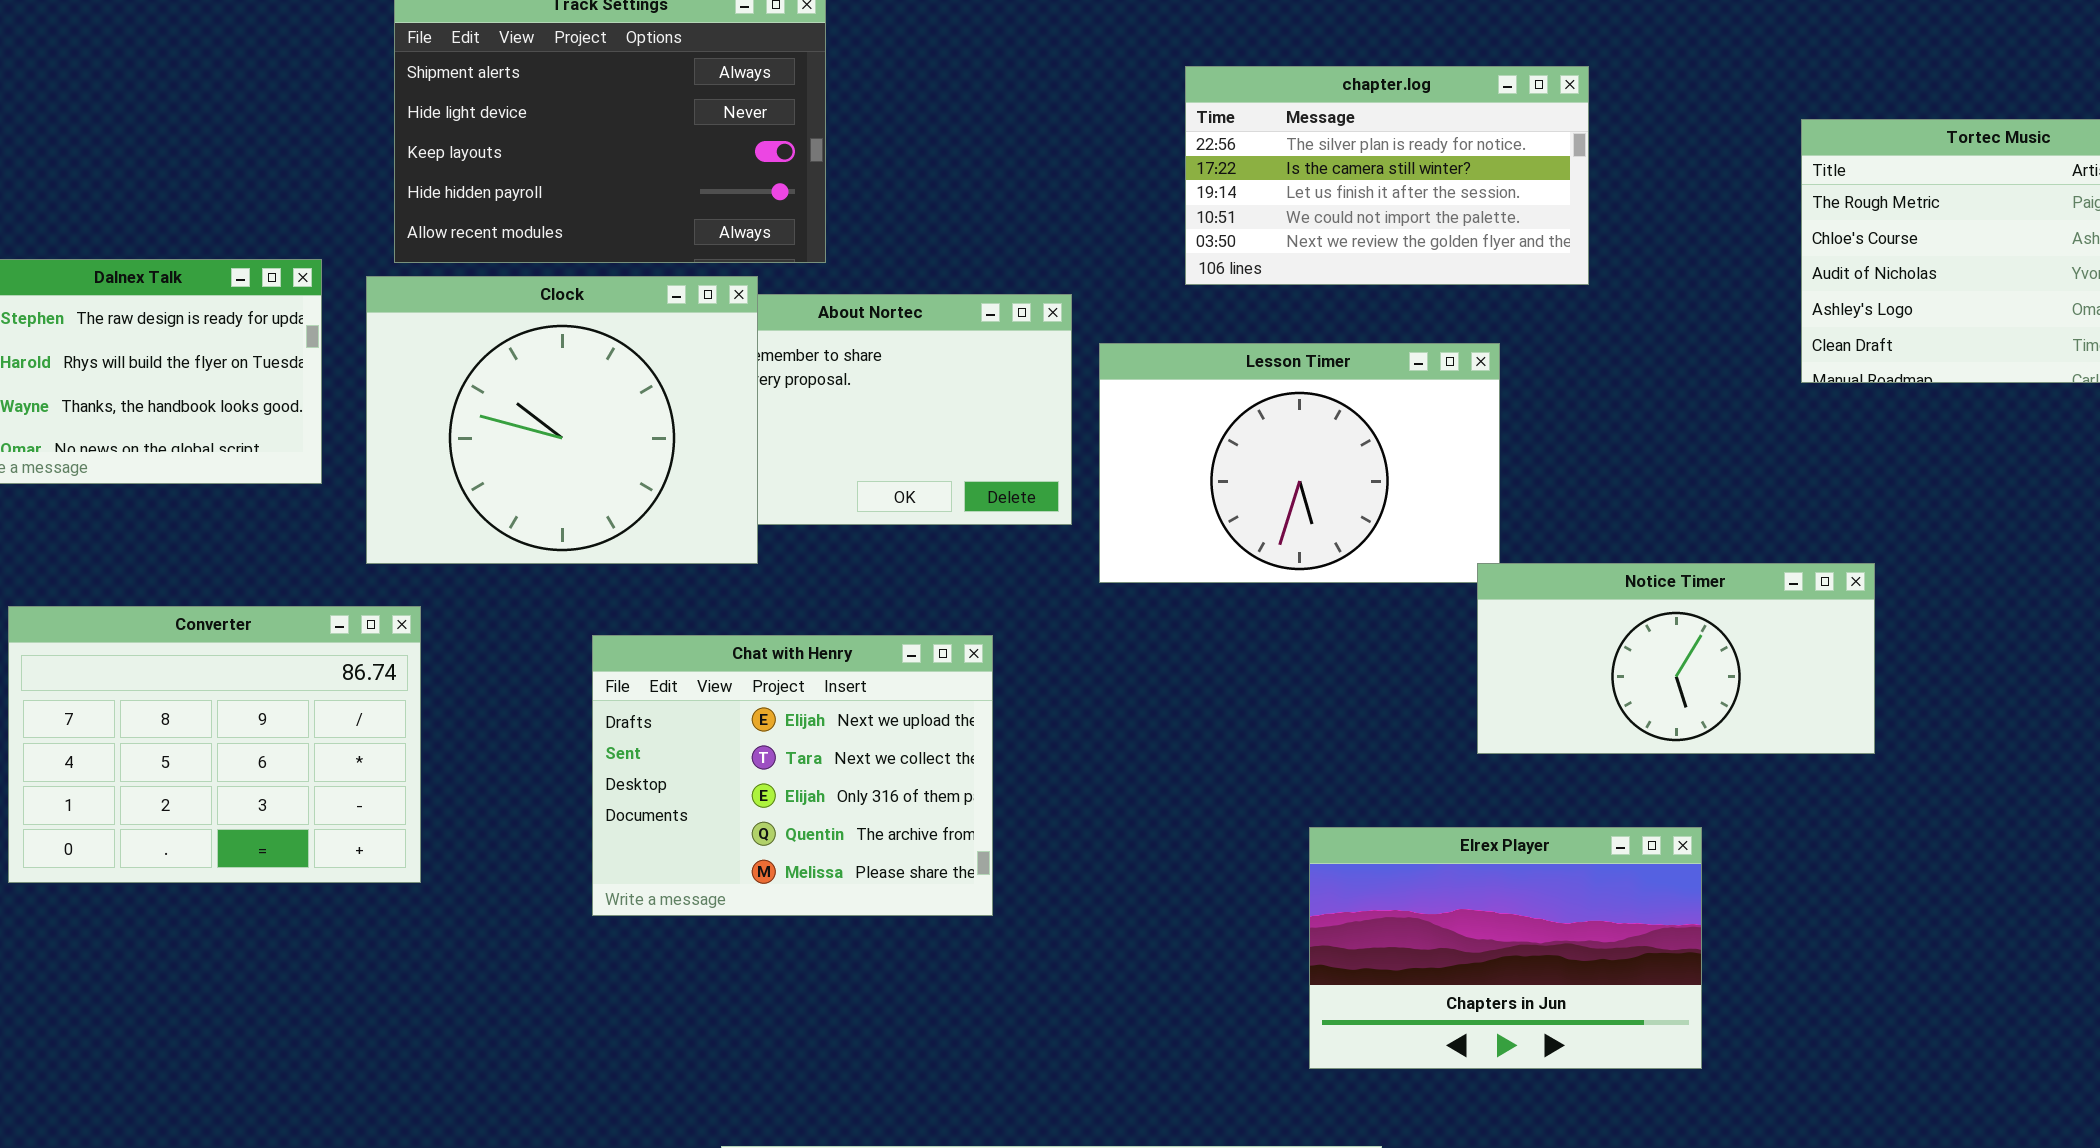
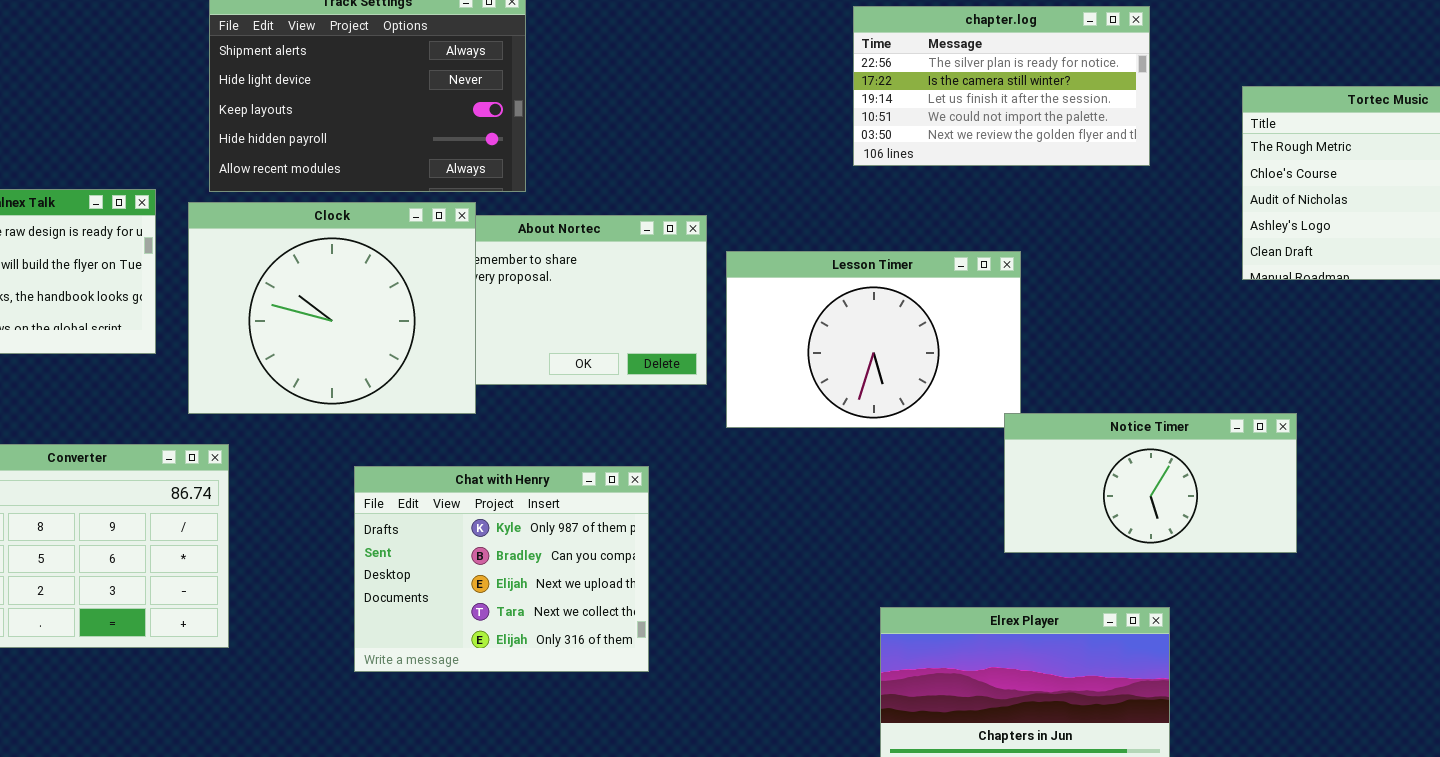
chapter.log: [1185,66,1589,285] -> [853,6,1150,166], moved
Chat with Henry: [592,635,993,916] -> [354,466,649,672], scrolled up 2 rows

